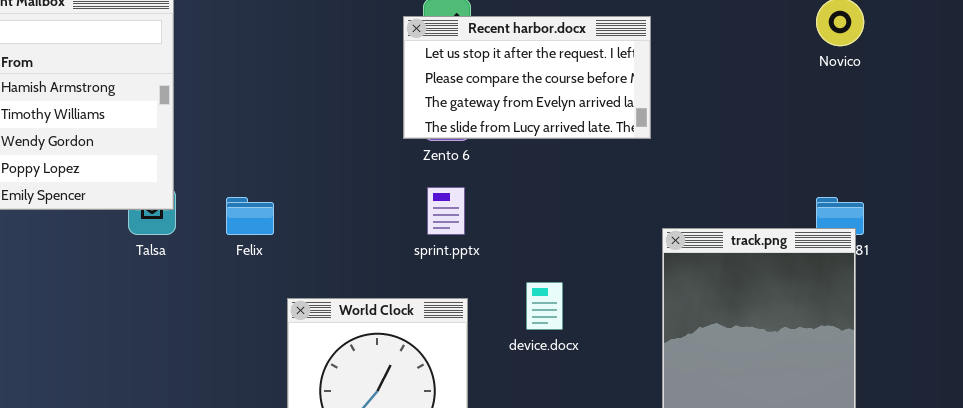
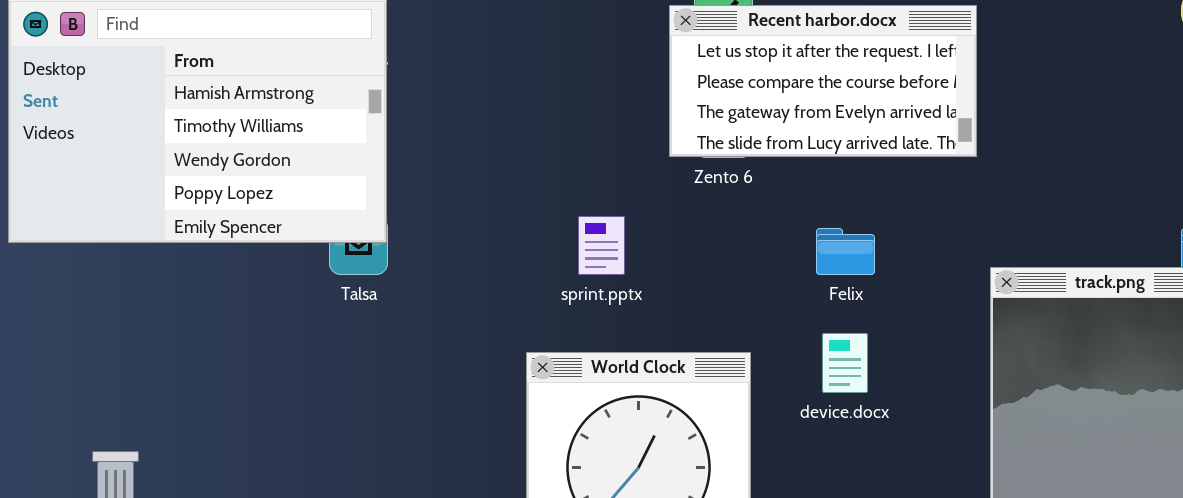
sprint.pptx: [427,187,465,235] -> [578,216,625,275], moved
Felix: [226,197,274,235] -> [816,228,875,275], moved

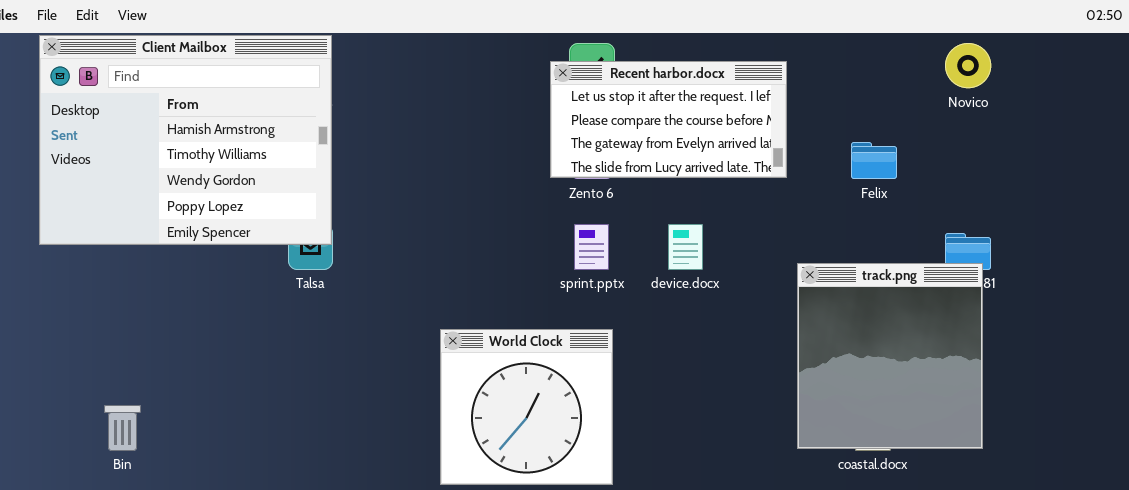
sprint.pptx: [578,216,625,275] -> [574,224,609,270], moved
Felix: [816,228,875,275] -> [851,142,897,179], moved
device.docx: [822,333,868,393] -> [668,224,703,270], moved

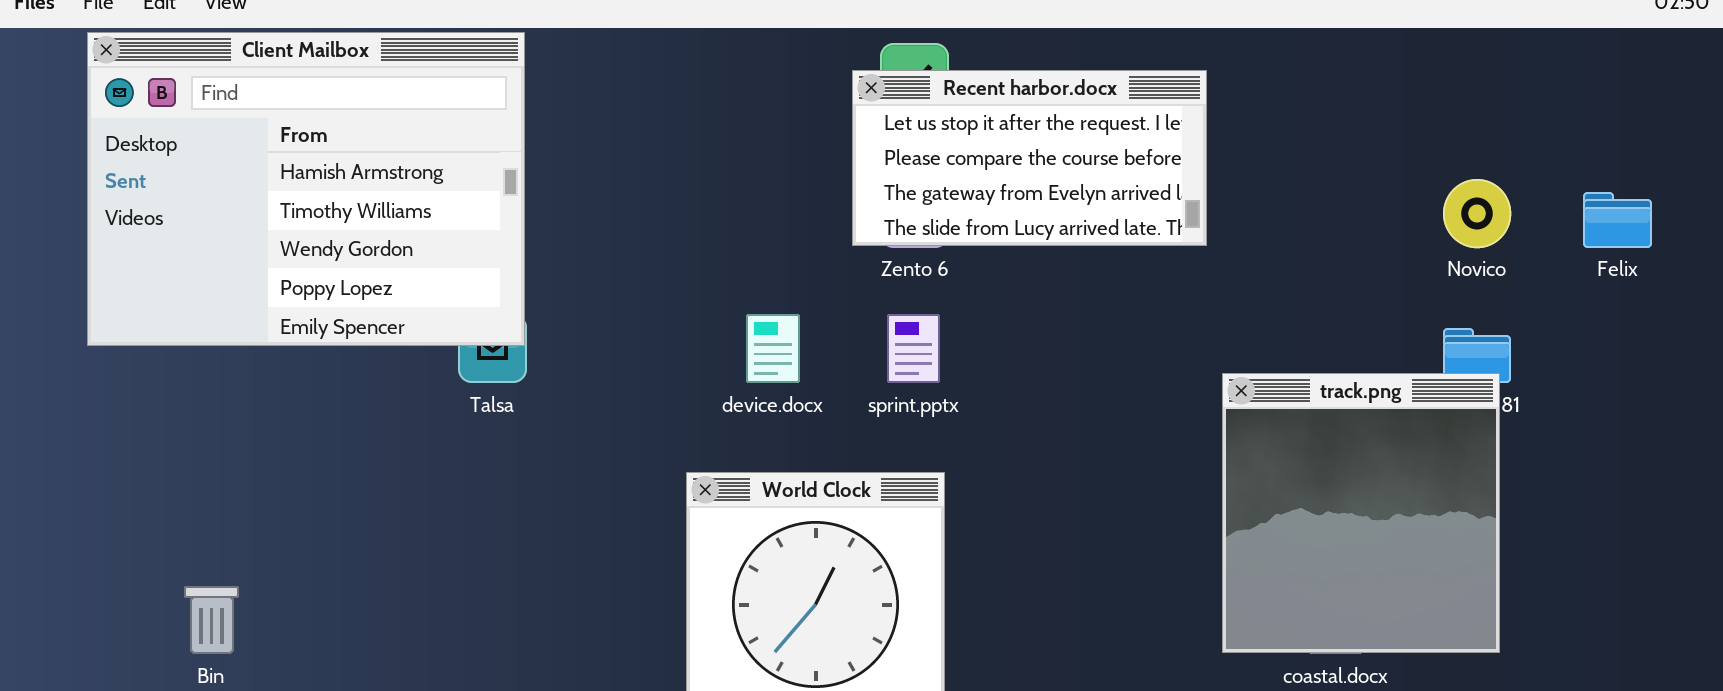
Novico: [945,43,991,88] -> [1443,179,1511,248], moved
Felix: [851,142,897,179] -> [1583,192,1652,248], moved
device.docx: [668,224,703,270] -> [746,314,800,383], moved

